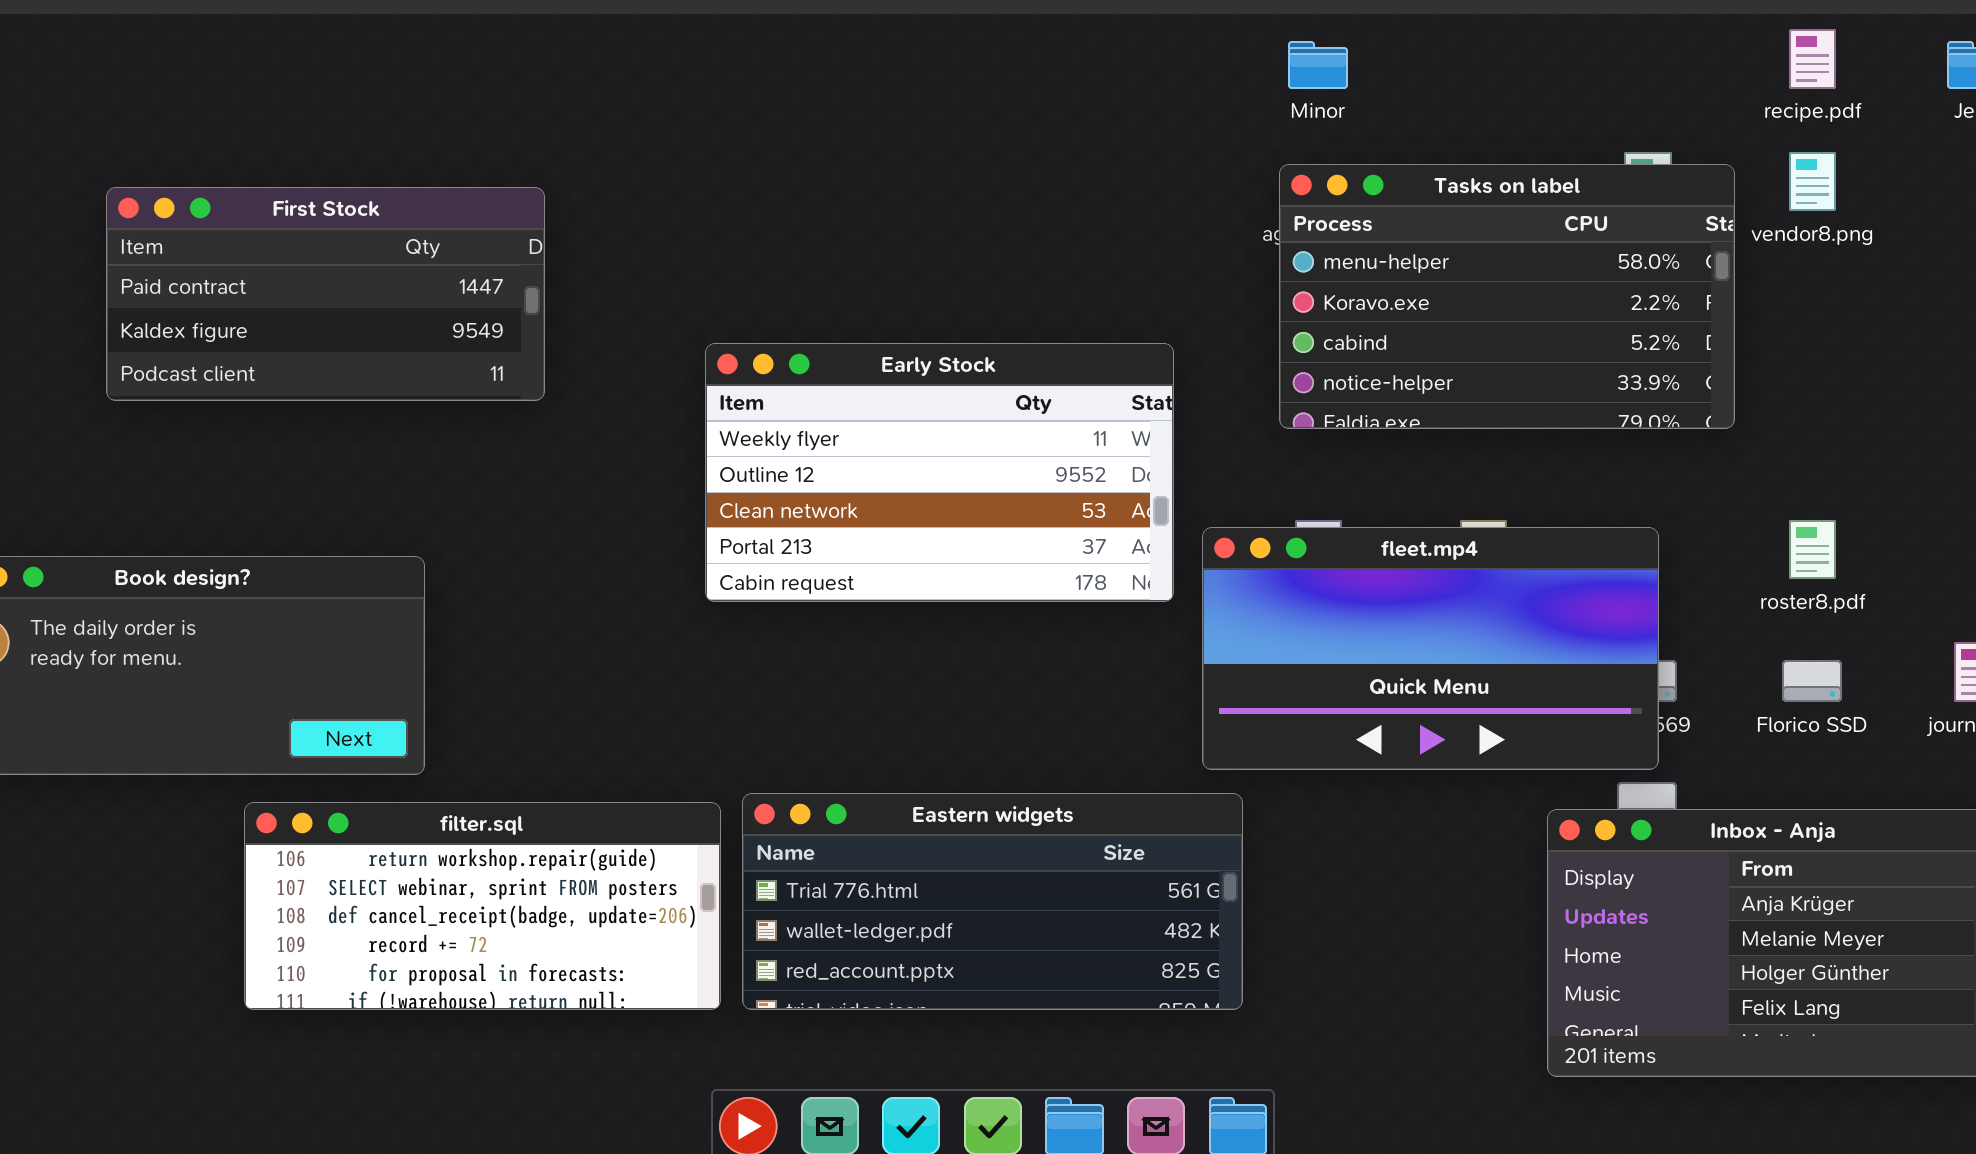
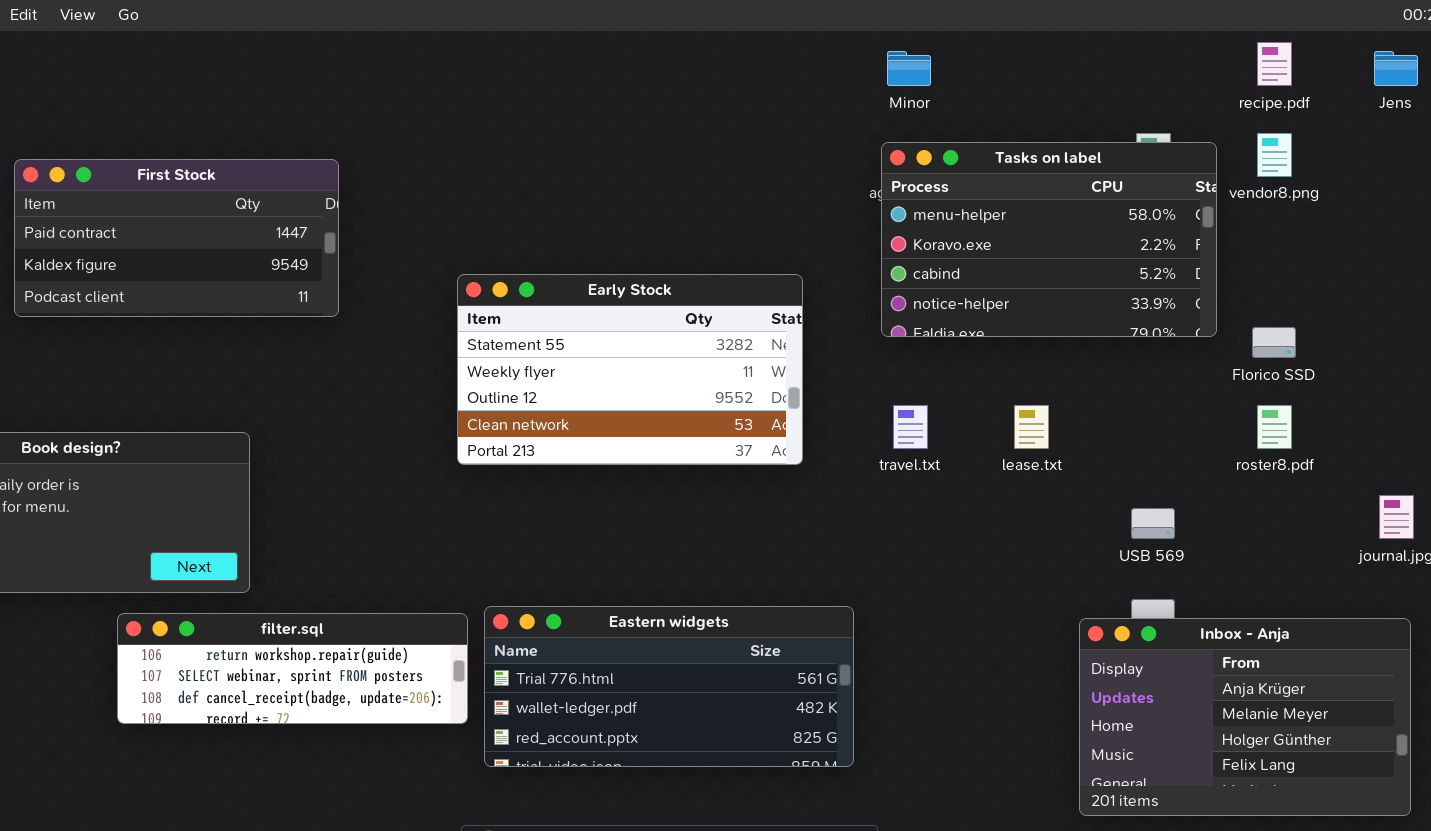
Early Stock: [705,343,1174,602] -> [457,274,803,465], scrolled up 1 row
fleet.mp4: [1202,527,1659,770] -> none, closed
Florico SSD: [1782,660,1842,702] -> [1252,327,1296,358], moved
filter.sql: [244,802,721,1010] -> [117,613,468,724], resized

